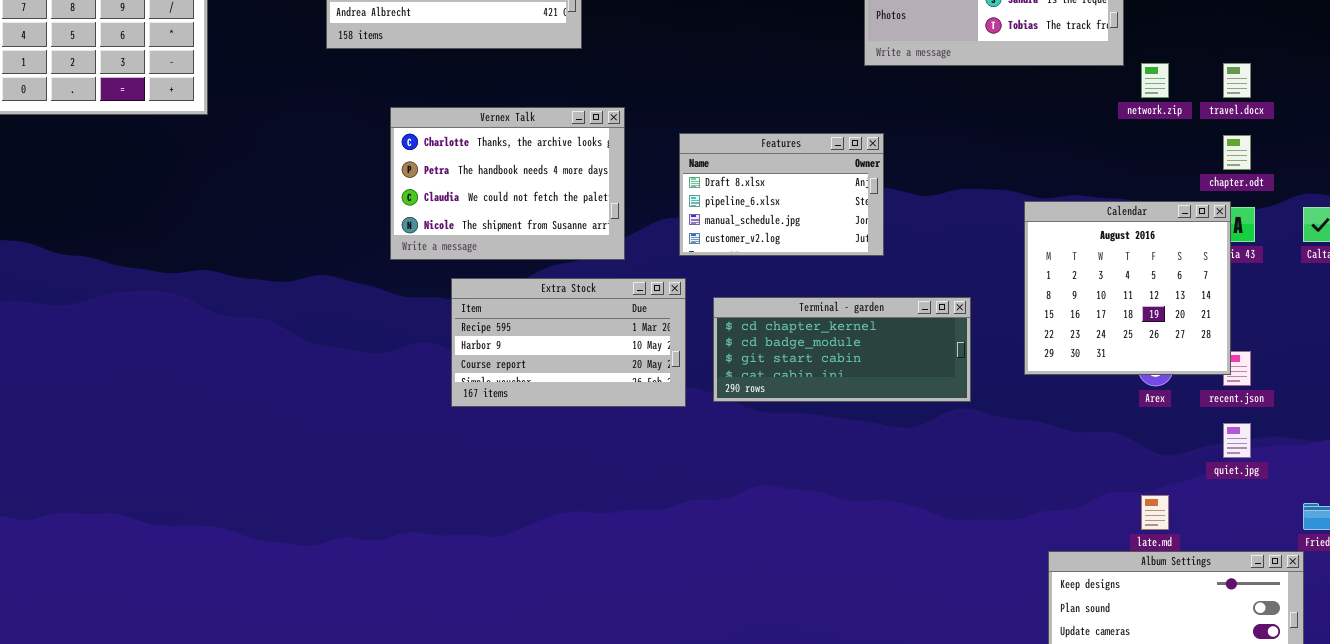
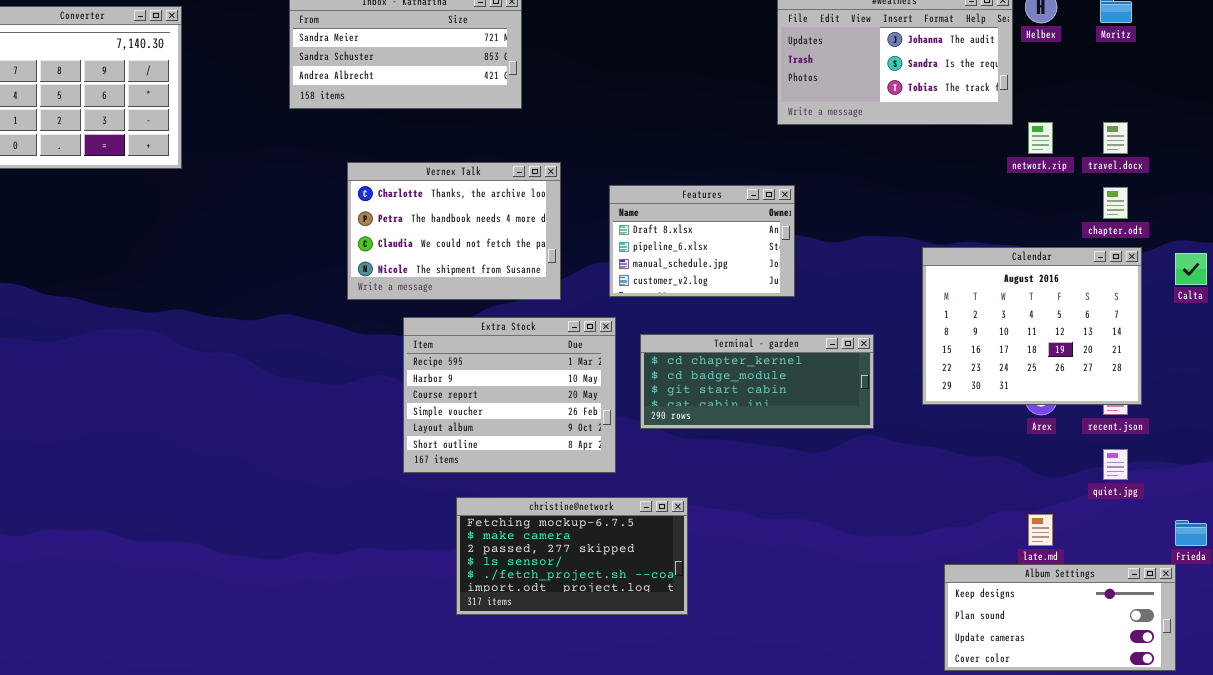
Calendar: [1024,201,1231,375] -> [922,247,1142,405], resized
Extra Stock: [451,278,686,407] -> [403,317,616,473], resized
christine@network: none -> [456,497,688,615], opened

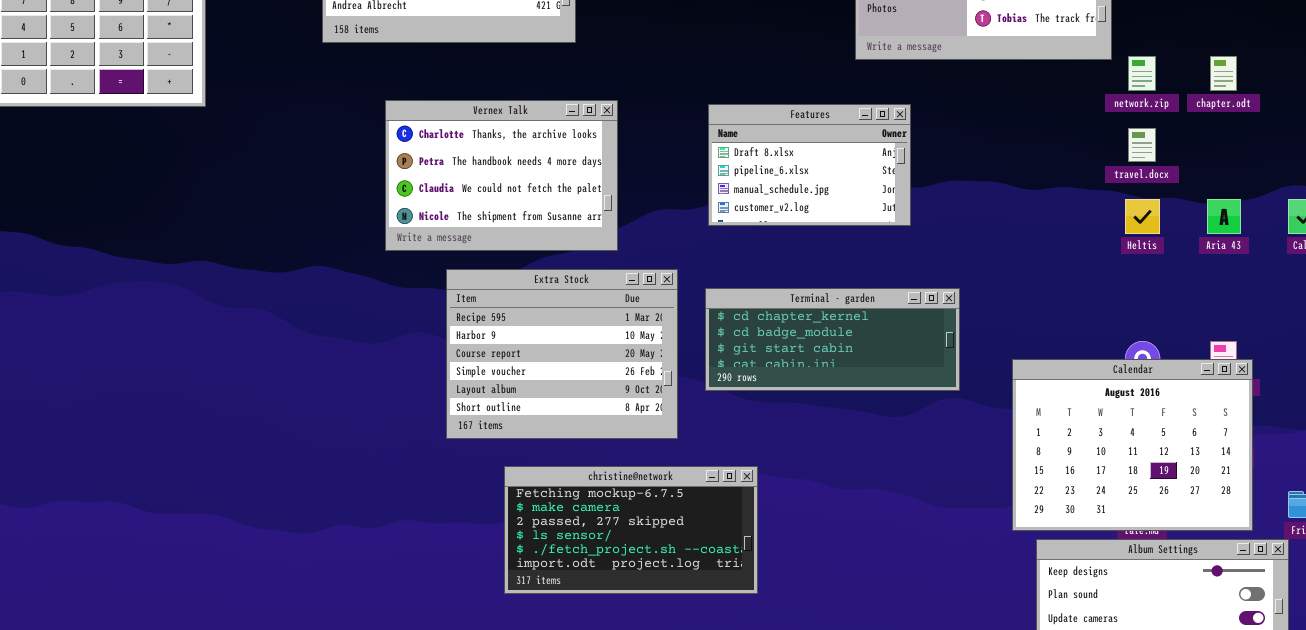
travel.docx: [1103,122,1128,154] -> [1128,128,1156,162], moved
Features: [609,185,795,297] -> [708,104,911,226], moved
chapter.odt: [1103,187,1128,219] -> [1210,56,1237,91], moved
Calendar: [922,247,1142,405] -> [1012,359,1253,531], moved

